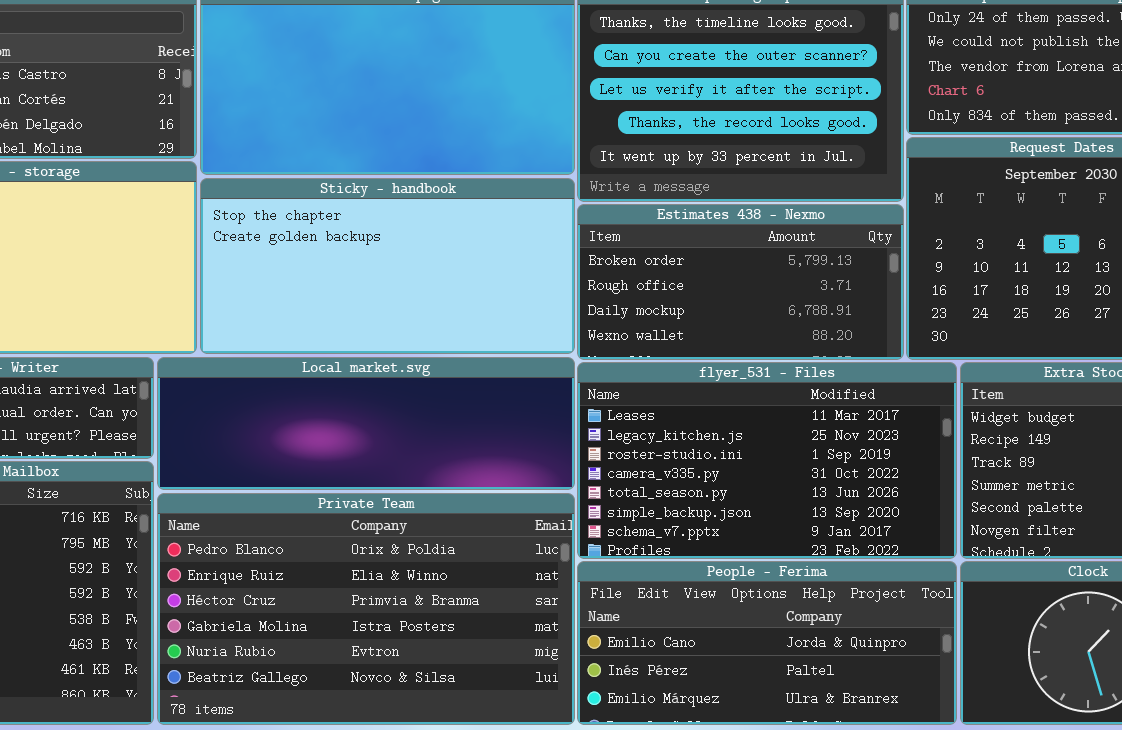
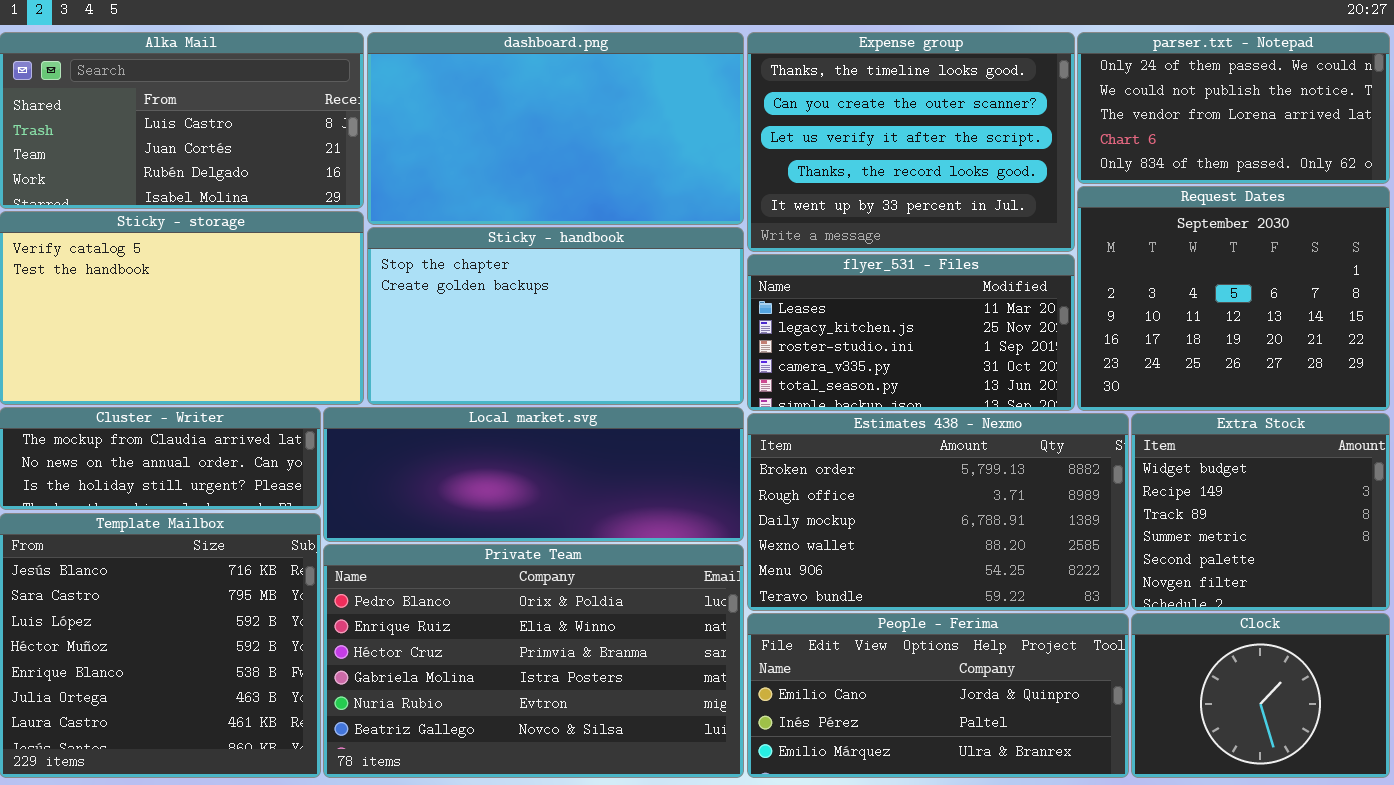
Estimates 438 - Nexmo: [577,204,904,360] -> [747,413,1129,611], moved, resized
flyer_531 - Files: [577,362,957,559] -> [747,254,1075,411], moved, resized

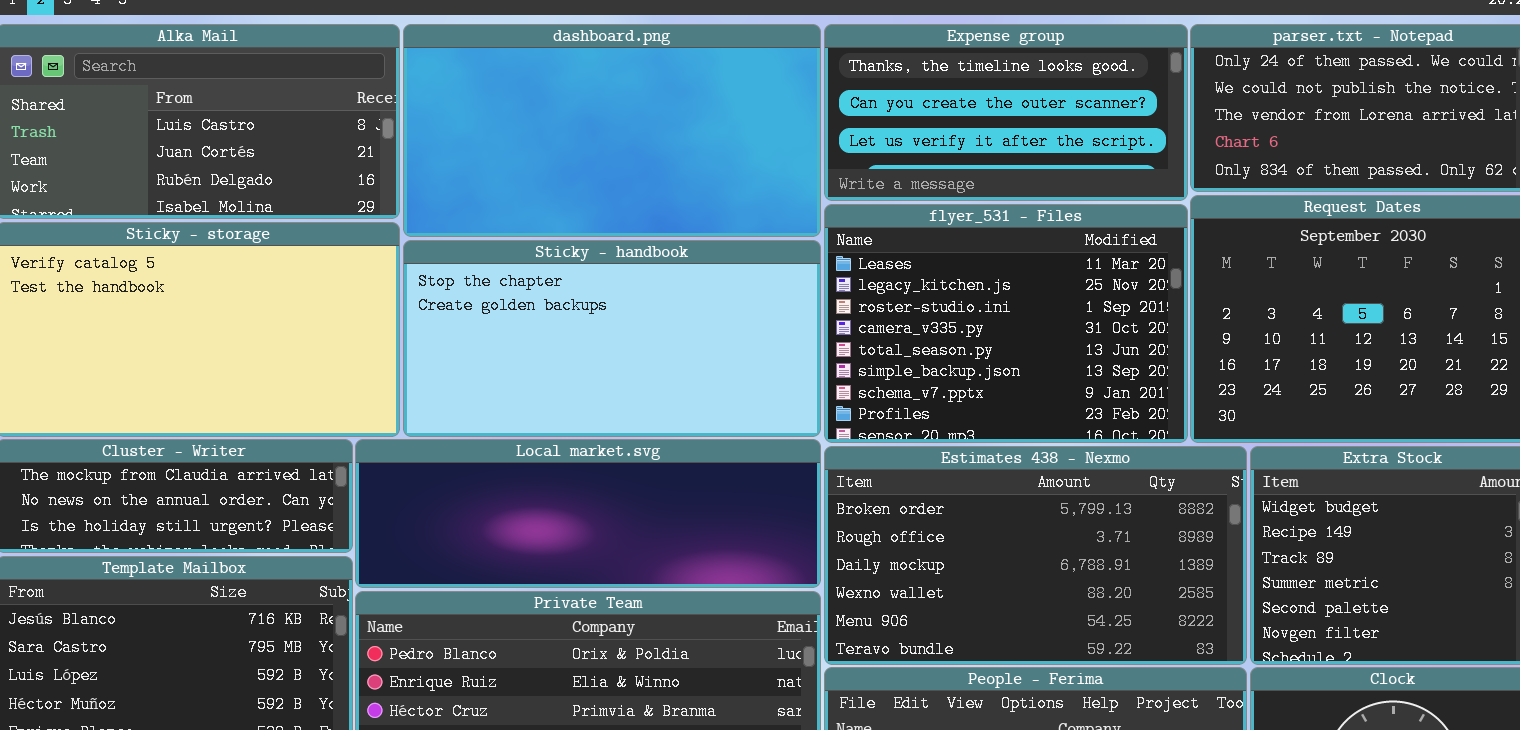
Expense group: [747,32,1075,252] -> [824,24,1188,201], resized
flyer_531 - Files: [747,254,1075,411] -> [824,204,1188,443], resized

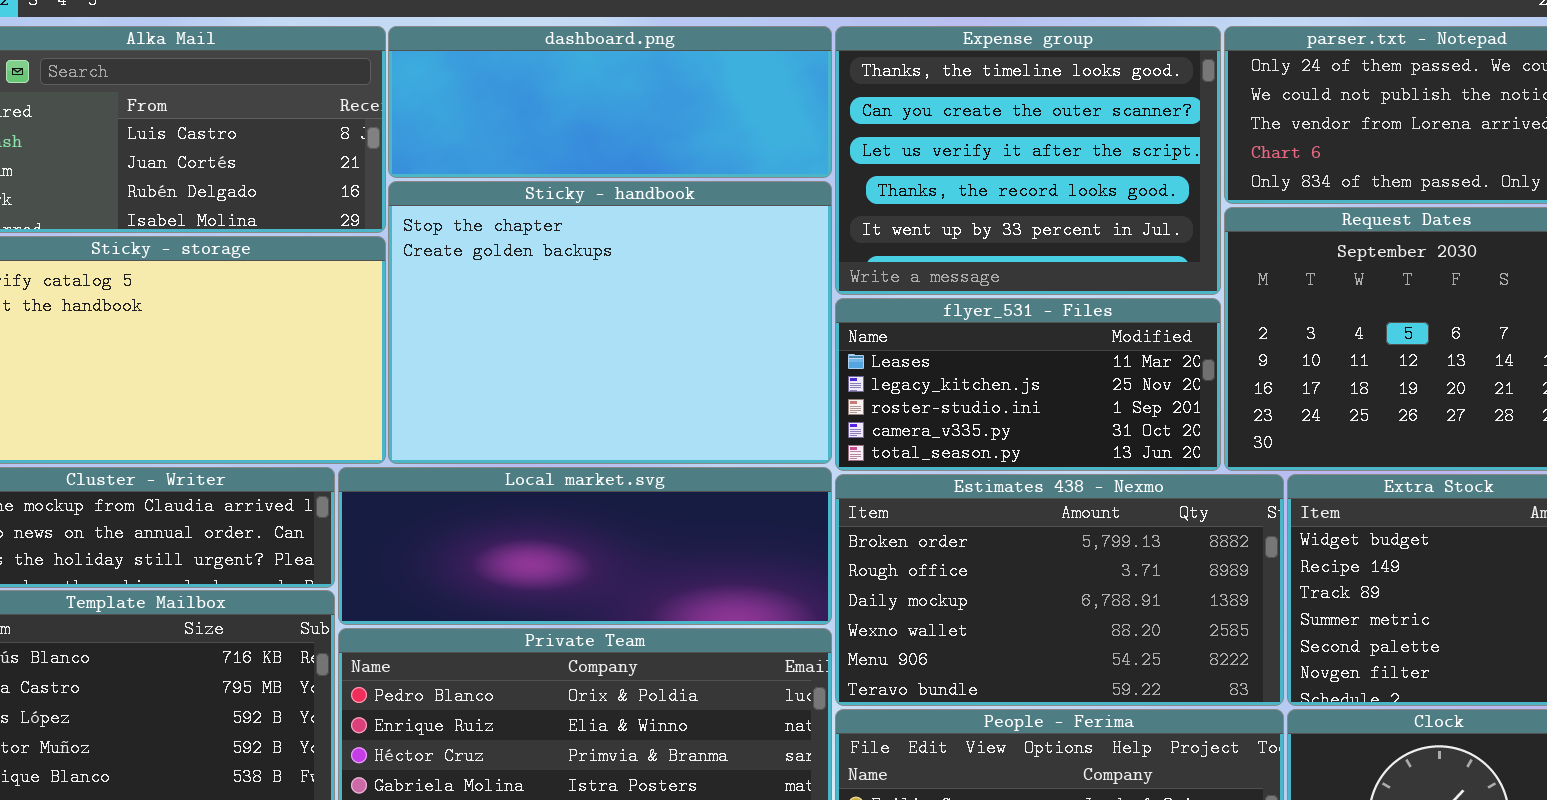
dashboard.png: [403,24,821,237] -> [388,26,832,178], resized
Expense group: [824,24,1188,201] -> [835,26,1221,295], resized
flyer_531 - Files: [824,204,1188,443] -> [835,298,1221,471], resized
Sticky - handbook: [403,240,821,437] -> [388,181,832,464], resized

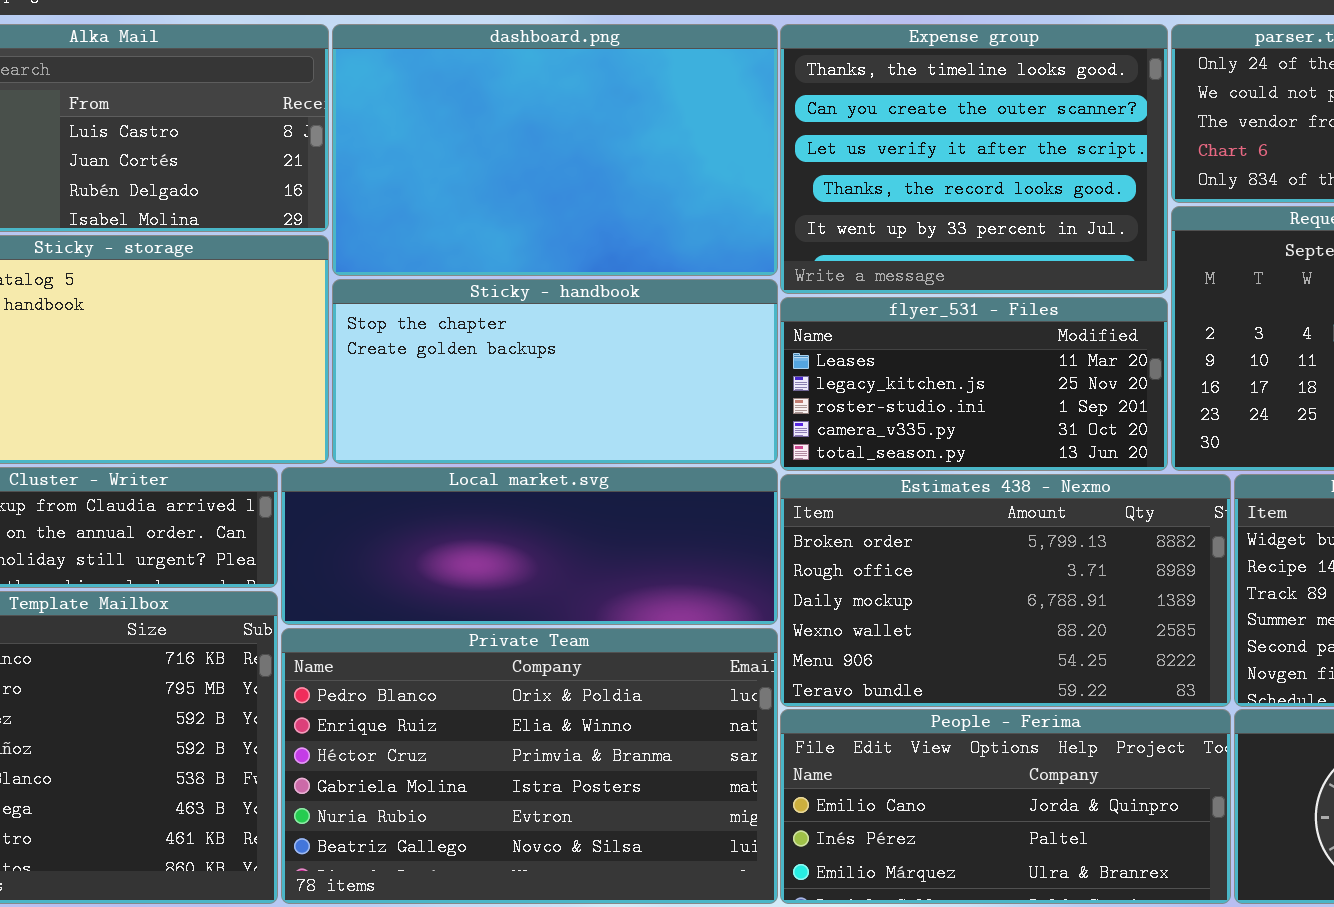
dashboard.png: [388,26,832,178] -> [332,24,778,276], resized
Sticky - handbook: [388,181,832,464] -> [332,279,778,464], resized

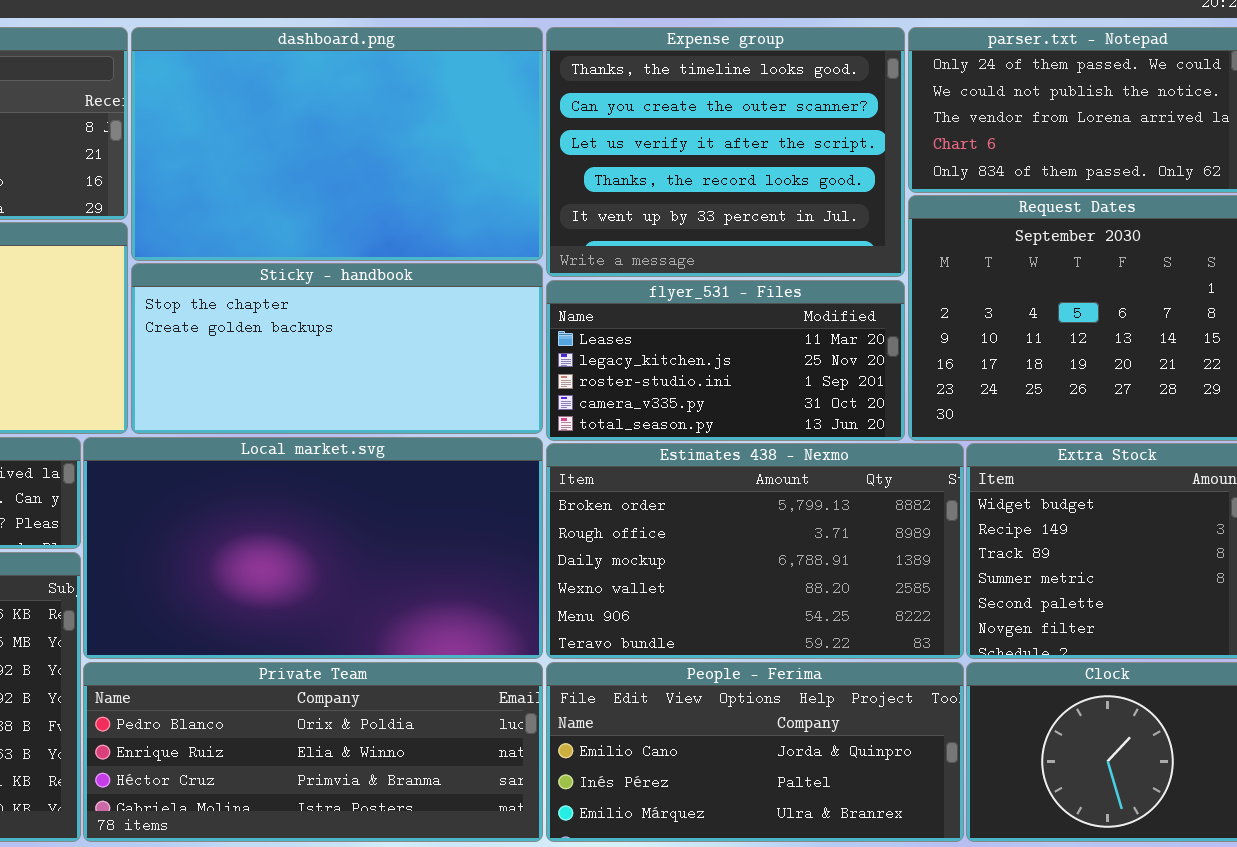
Local market.svg: [281,467,778,625] -> [83,437,543,659], resized
Private Team: [281,628,778,904] -> [83,662,543,842], resized

